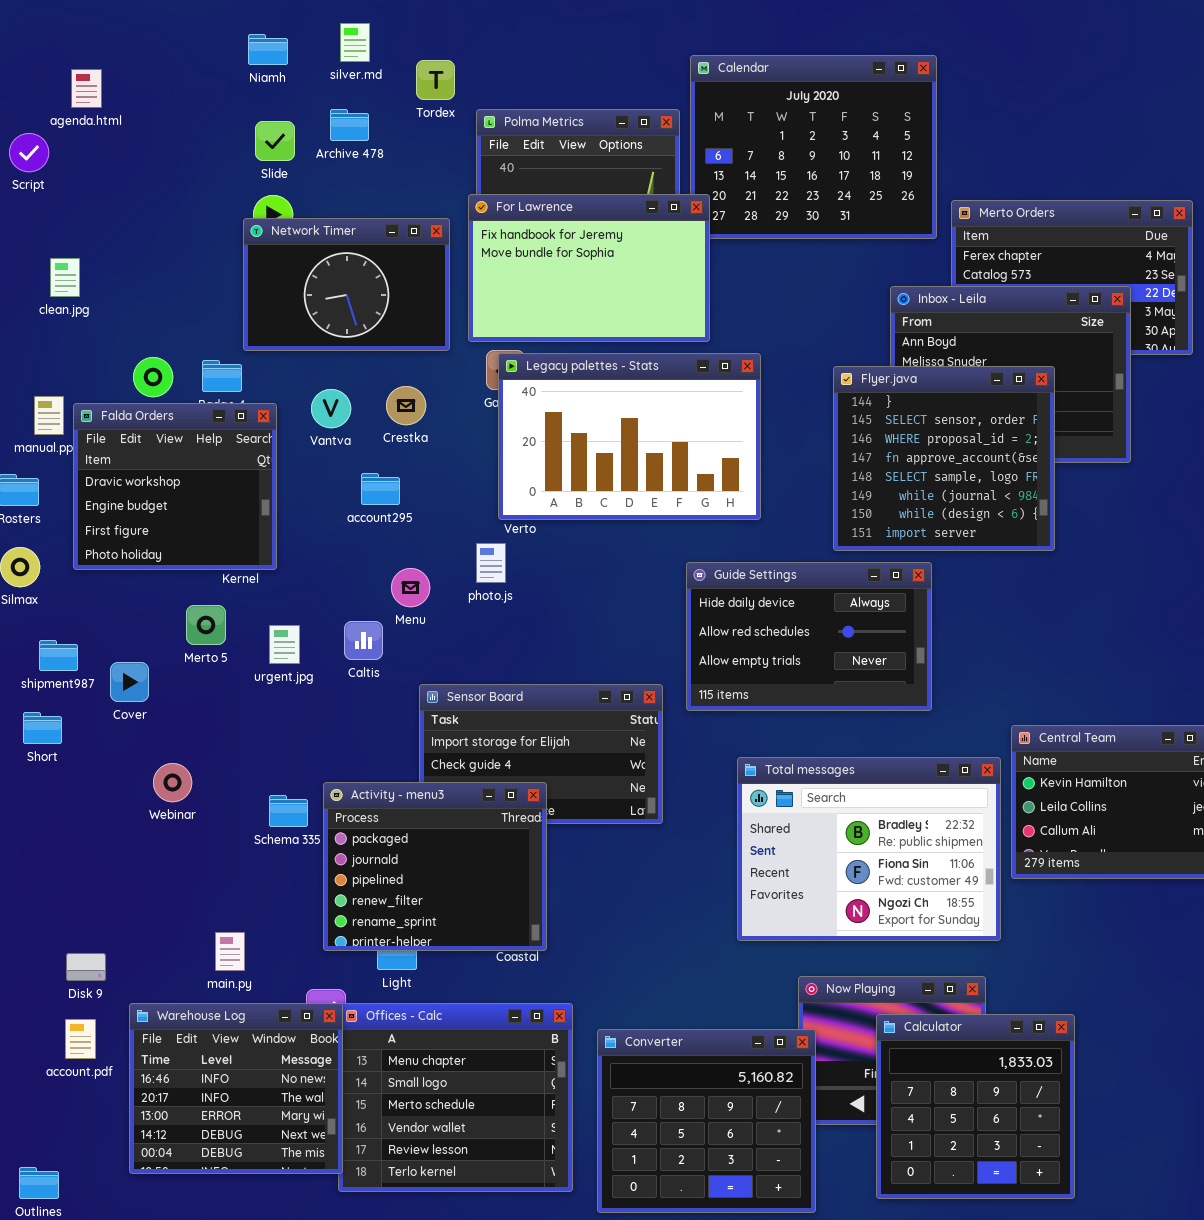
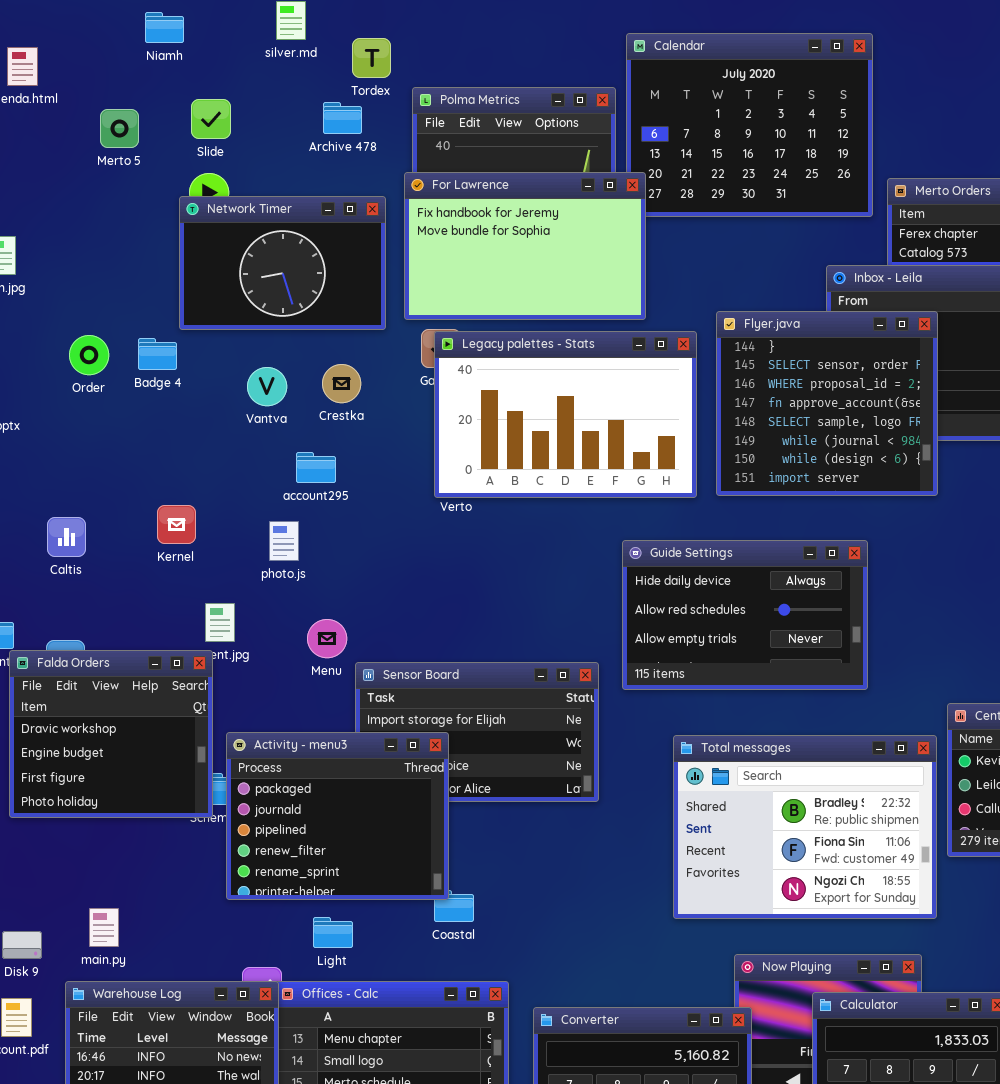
Niamh: [248,34,288,65] -> [145,12,184,43], moved
Archive 478: [330,109,369,141] -> [323,102,362,134], moved
Flyer.java: [833,366,1055,551] -> [716,311,938,496], moved
Falda Orders: [73,403,277,570] -> [9,650,213,818], moved
photo.js: [476,543,506,583] -> [269,521,299,561], moved
Menu: [391,568,430,607] -> [307,619,347,658], moved
Merto 5: [186,605,226,645] -> [100,109,139,148], moved
Caltis: [344,621,383,660] -> [47,517,86,557], moved
Activity - menu3: [323,782,547,951] -> [226,732,449,900], moved
main.py: [215,932,245,971] -> [89,908,119,947], moved

